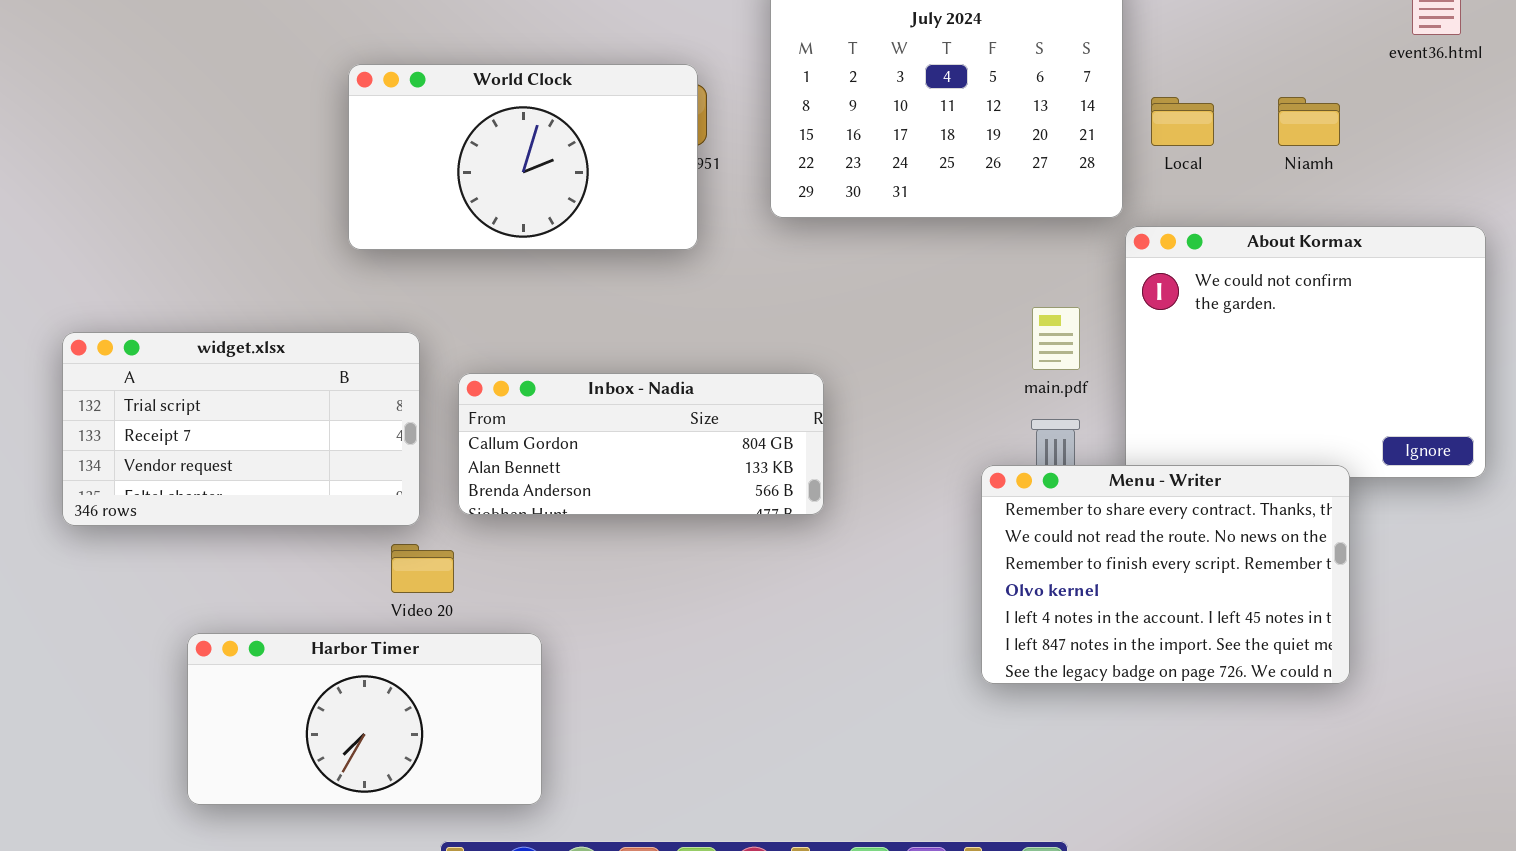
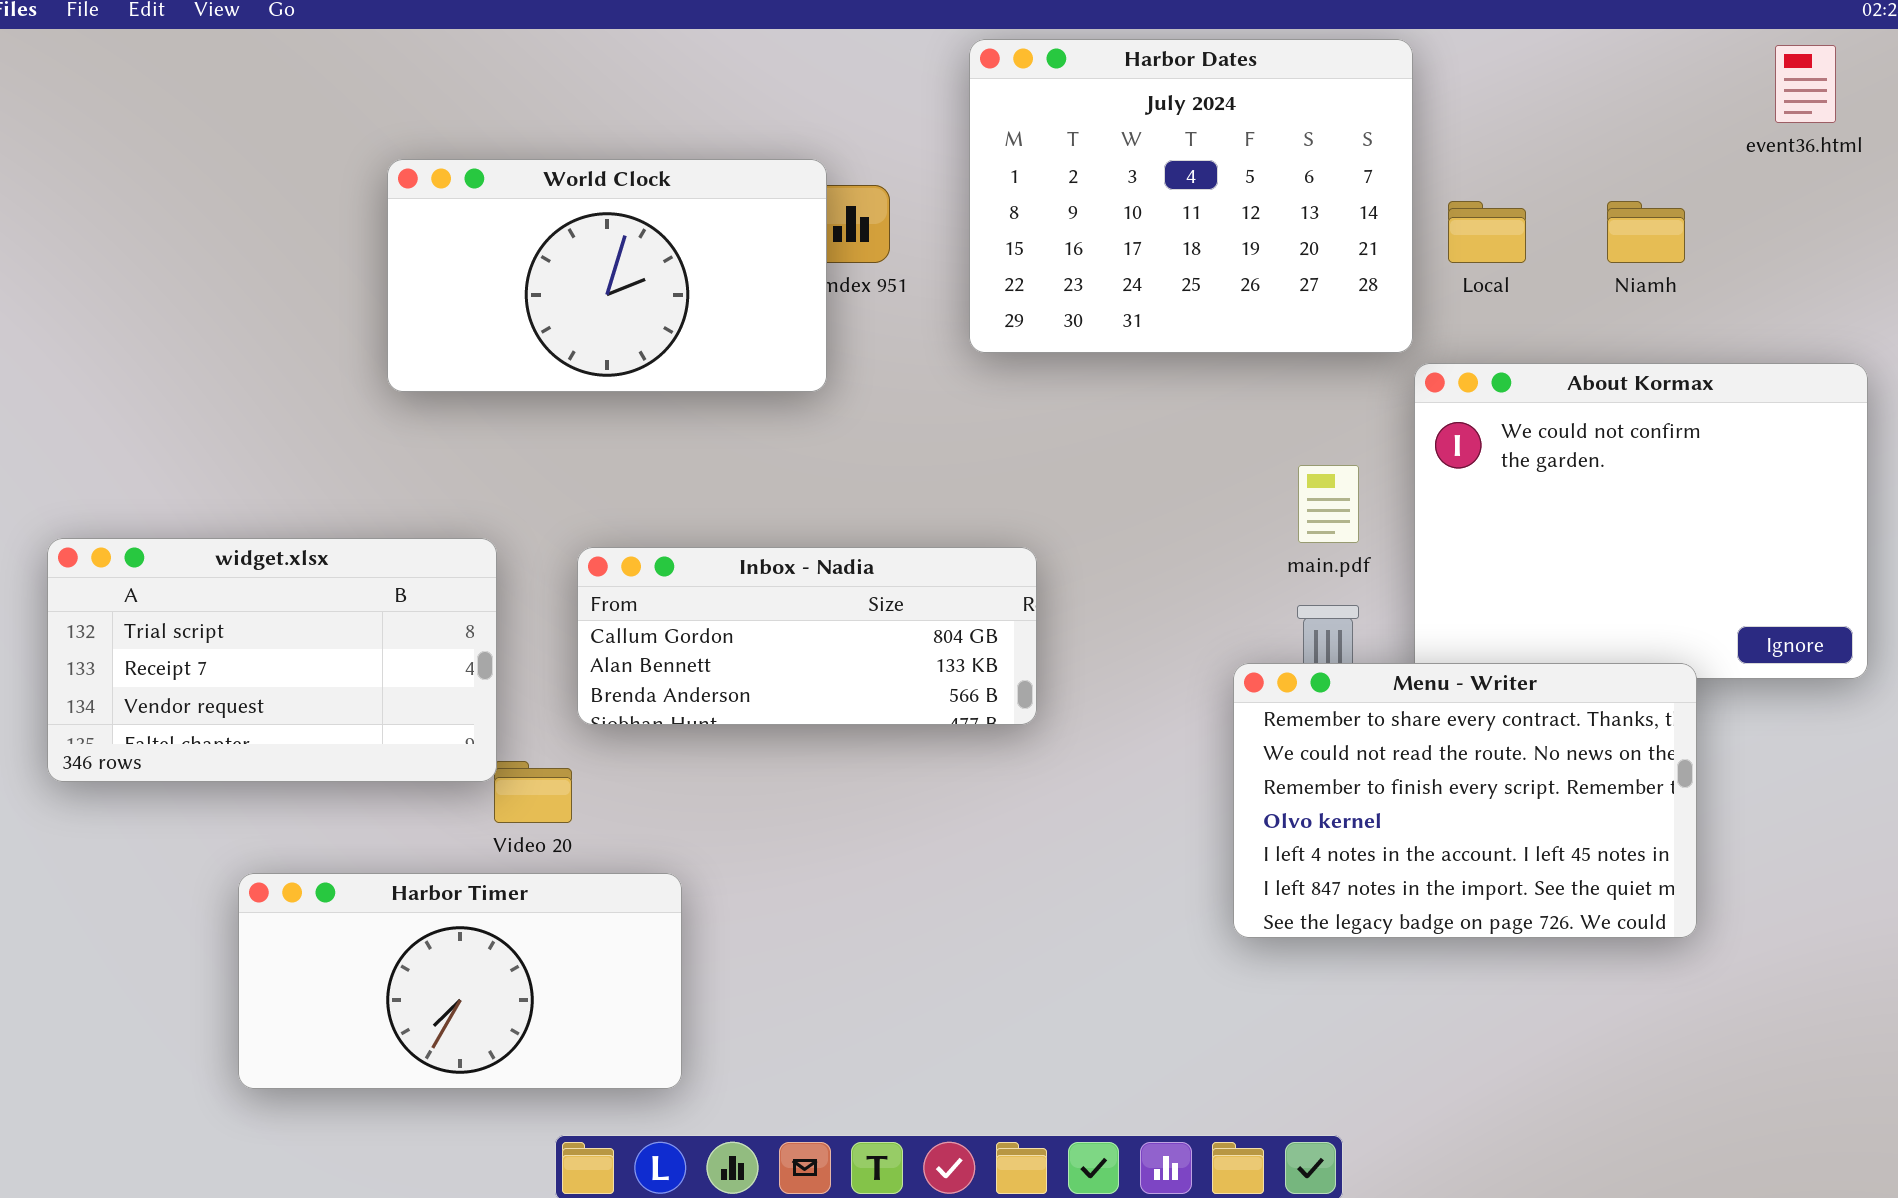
World Clock: [348,64,698,250] -> [387,159,827,392], moved
widget.xlsx: [62,332,420,526] -> [47,538,497,782], moved

